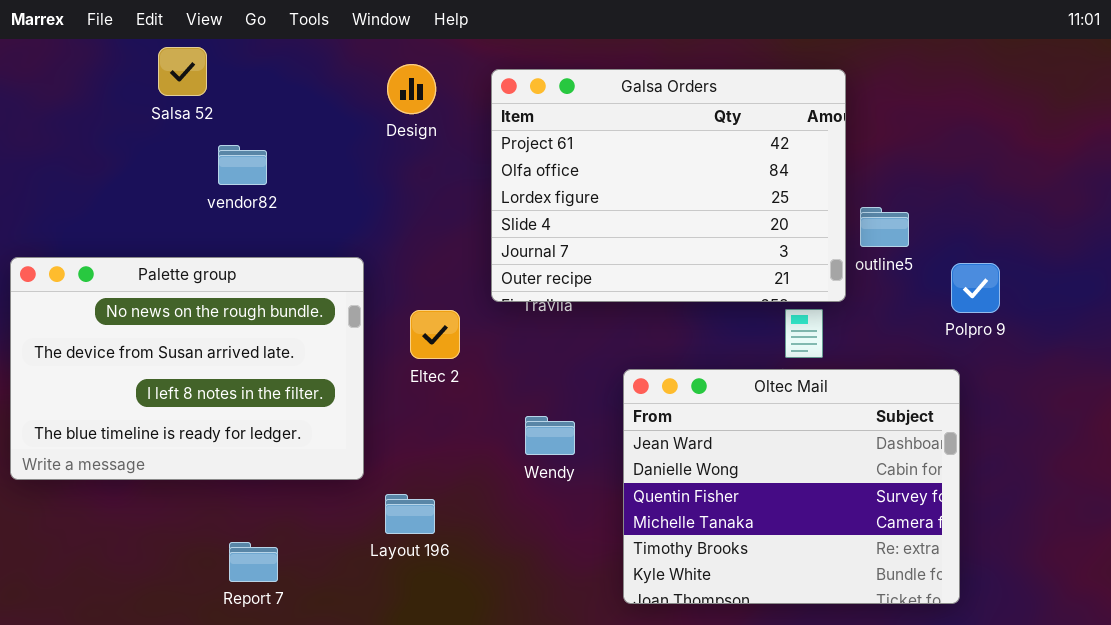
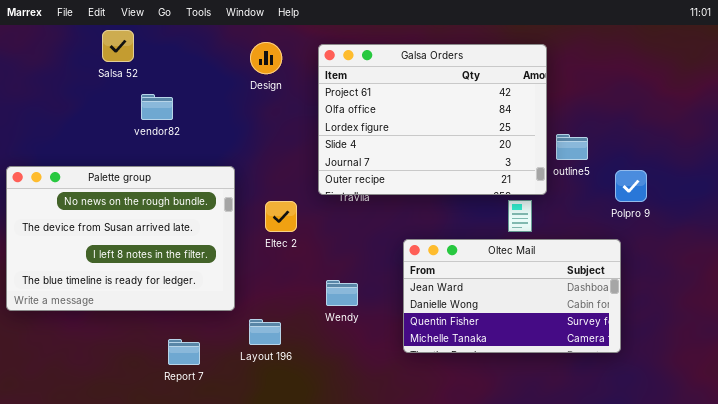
Oltec Mail: [623,369,960,604] -> [403,239,621,353], resized
Wendy: [525,416,575,455] -> [326,280,358,306], moved
Report 7: [229,542,278,582] -> [168,339,200,365], moved

